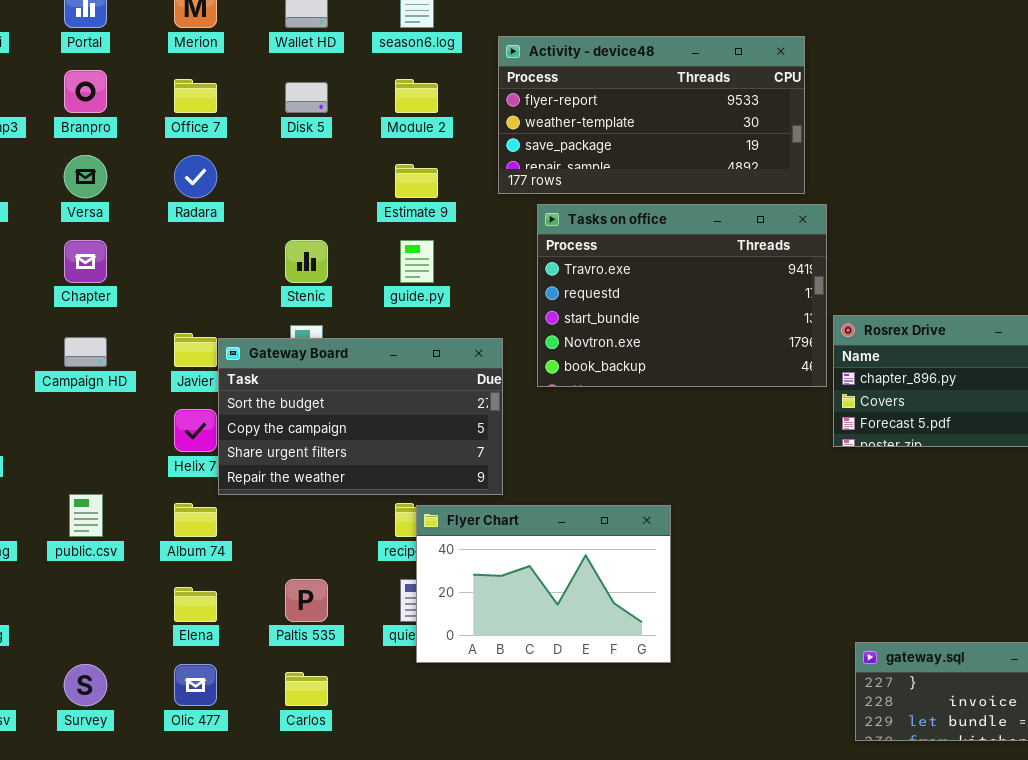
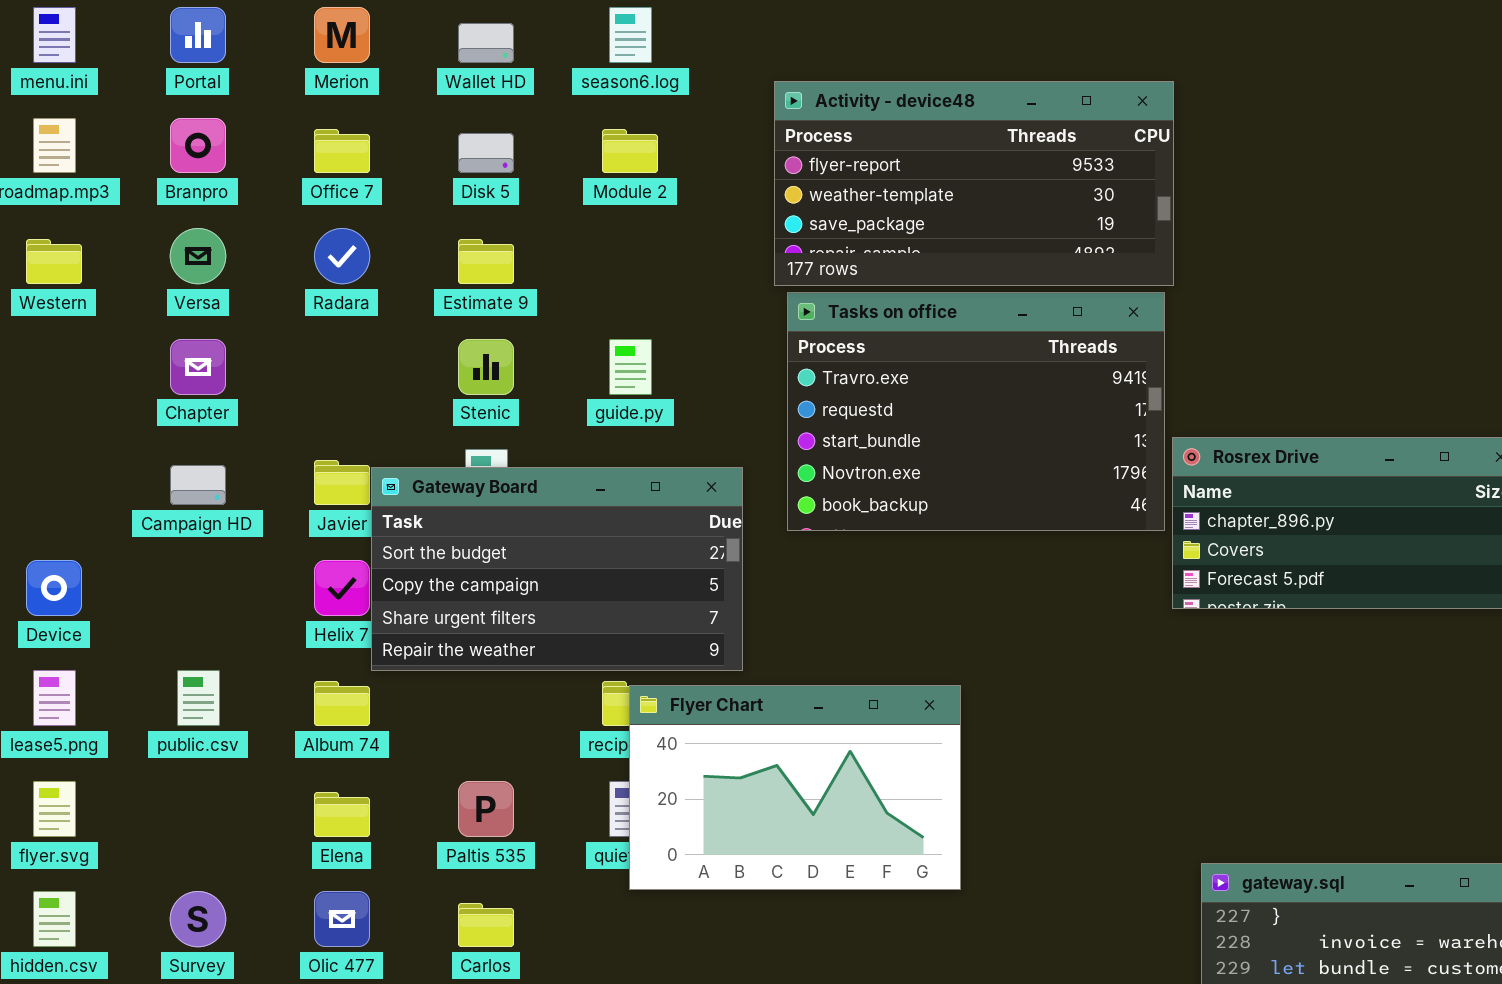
Activity - device48: [498,36,805,194] -> [774,81,1174,286], moved
Estimate 9: [395,164,438,198] -> [458,239,514,284], moved

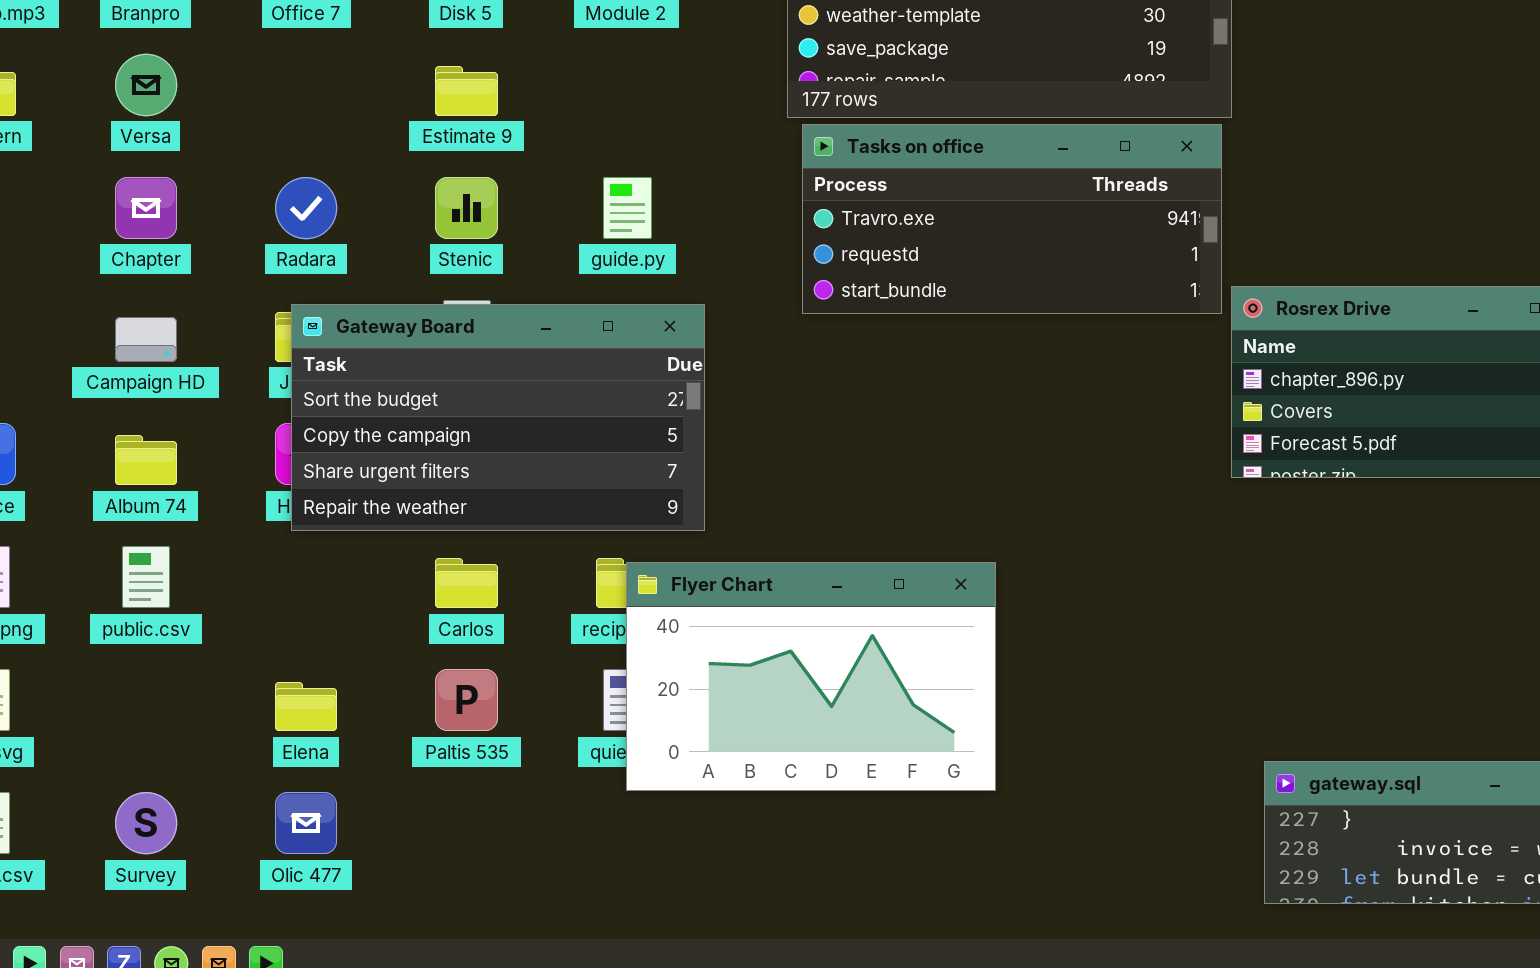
Radara: [314,228,370,284] -> [275,177,337,239], moved
Tasks on office: [787,292,1165,531] -> [802,124,1222,314], resized
Gateway Board: [371,467,743,671] -> [291,304,705,531], moved
Album 74: [314,681,370,726] -> [115,435,177,485], moved
Carlos: [458,903,514,947] -> [435,558,498,608], moved

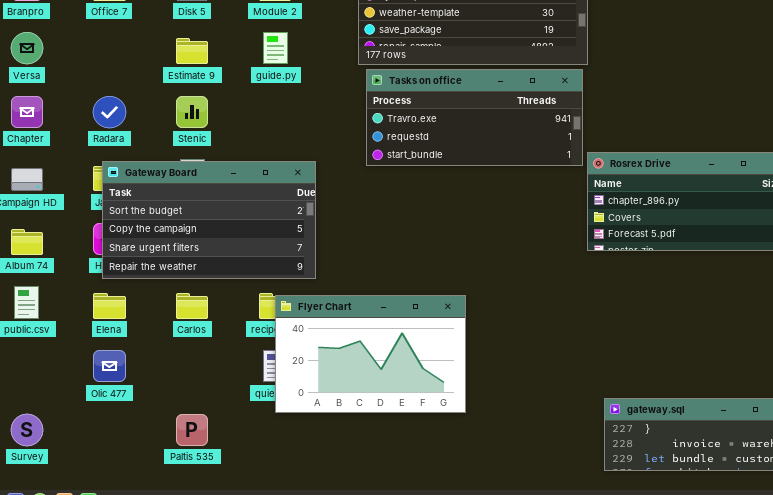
guide.py: [603,177,652,239] -> [263,32,288,64], moved
Paltis 535: [435,669,498,731] -> [176,414,208,446], moved
Elena: [275,682,337,731] -> [93,293,126,319], moved
Olic 477: [275,792,337,854] -> [93,350,126,382], moved

